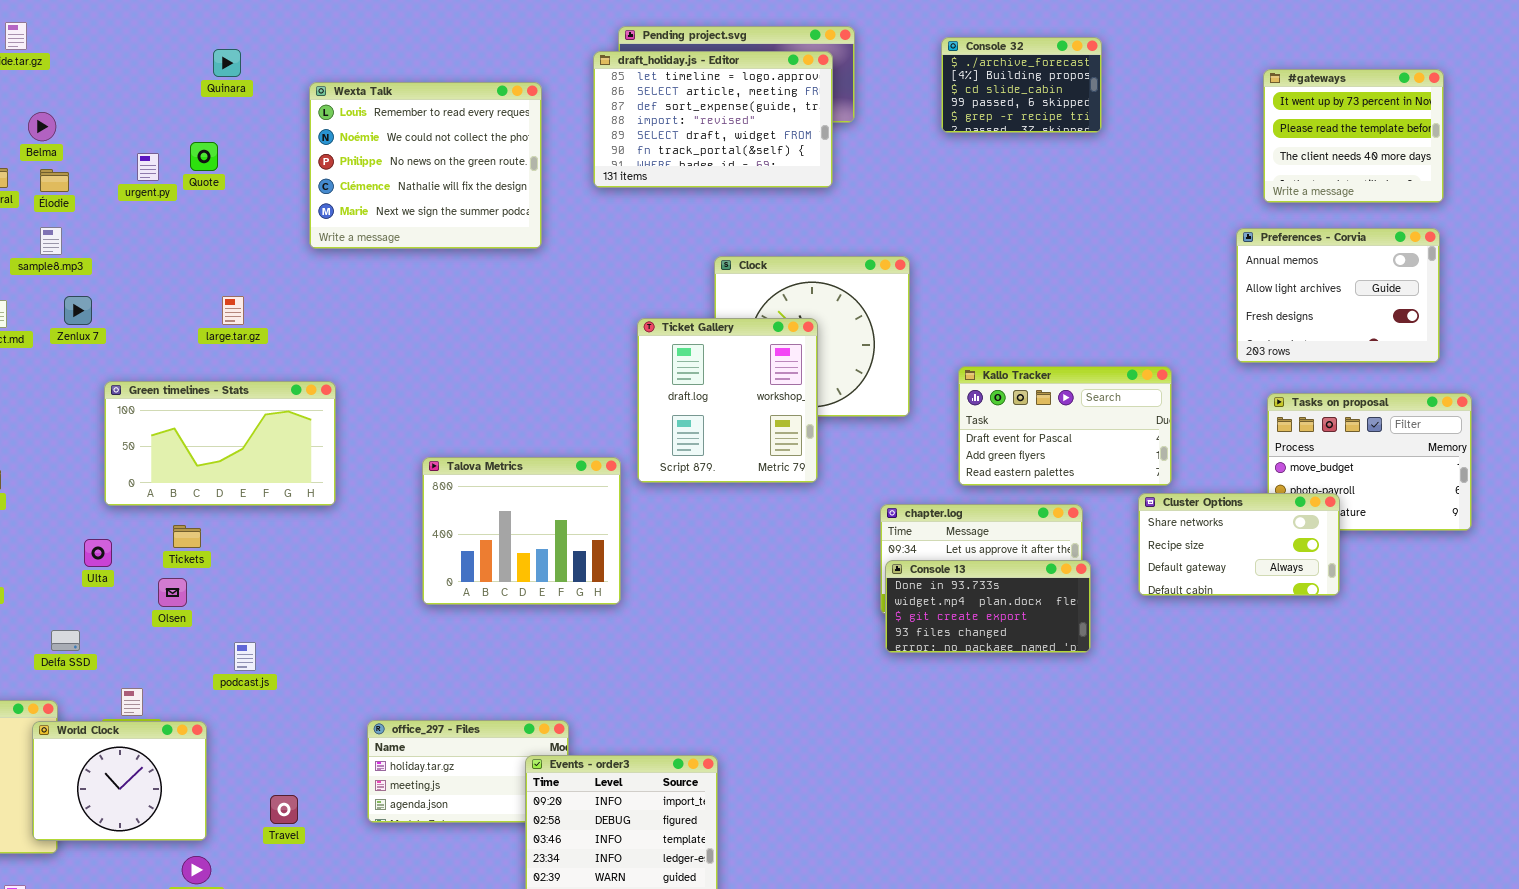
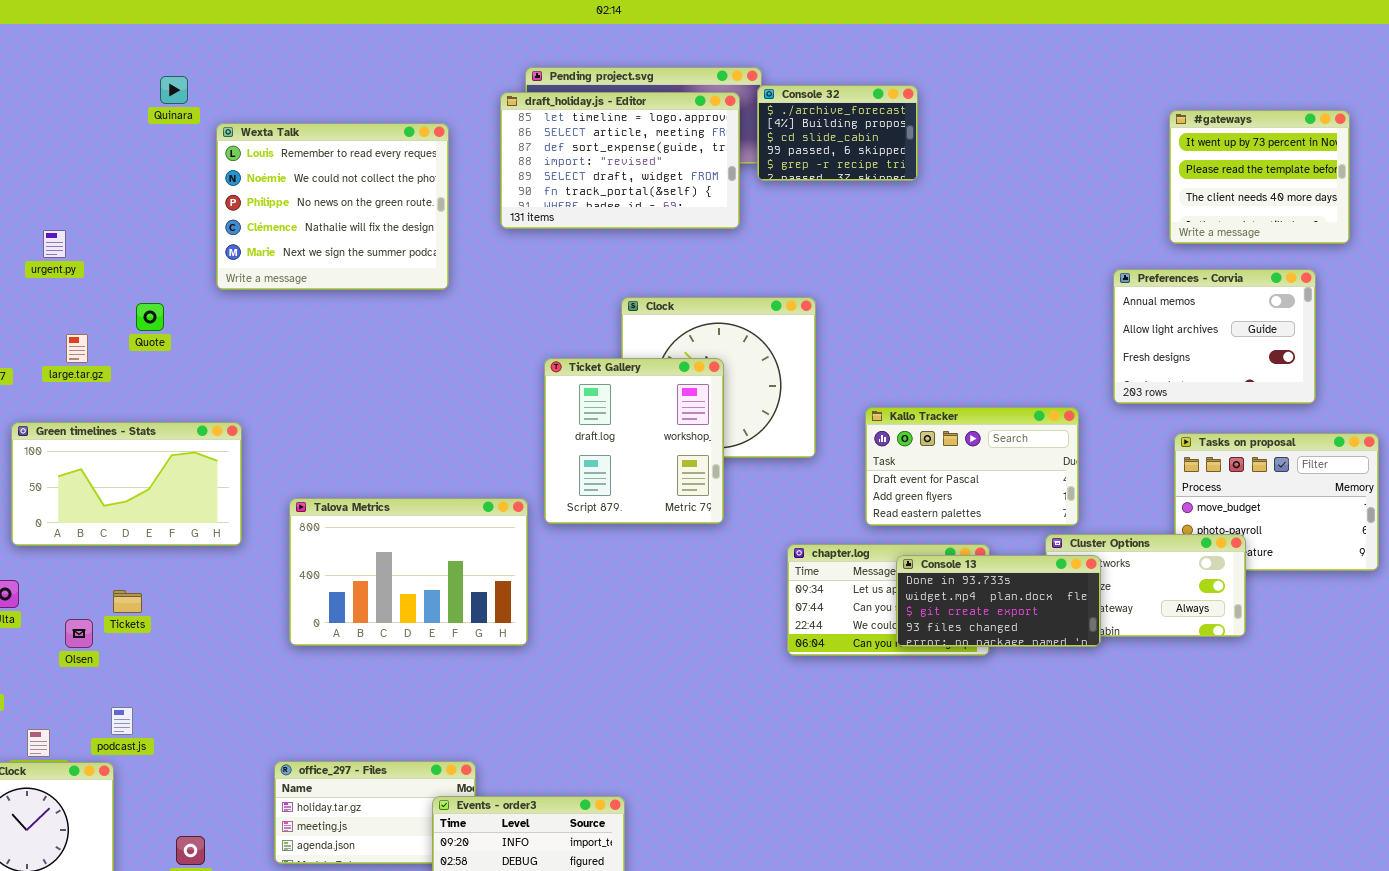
Console 32: [941,37,1102,133] -> [757,85,918,181], moved
Quinara: [213,49,241,77] -> [160,76,188,104], moved
Quote: [190,142,218,171] -> [136,303,164,331], moved
urgent.py: [137,153,159,181] -> [43,230,66,258], moved
Preferences - Corvia: [1236,228,1440,363] -> [1113,269,1316,404], moved
large.tar.gz: [222,296,244,325] -> [66,334,88,363], moved
Talova Metrics: [422,457,621,605] -> [289,498,528,646], resized
Tickets: [173,525,201,548] -> [113,590,142,613], moved
Console 13: [885,560,1091,653] -> [896,555,1101,647], moved
podcast.js: [234,642,256,671] -> [111,707,133,735], moved

